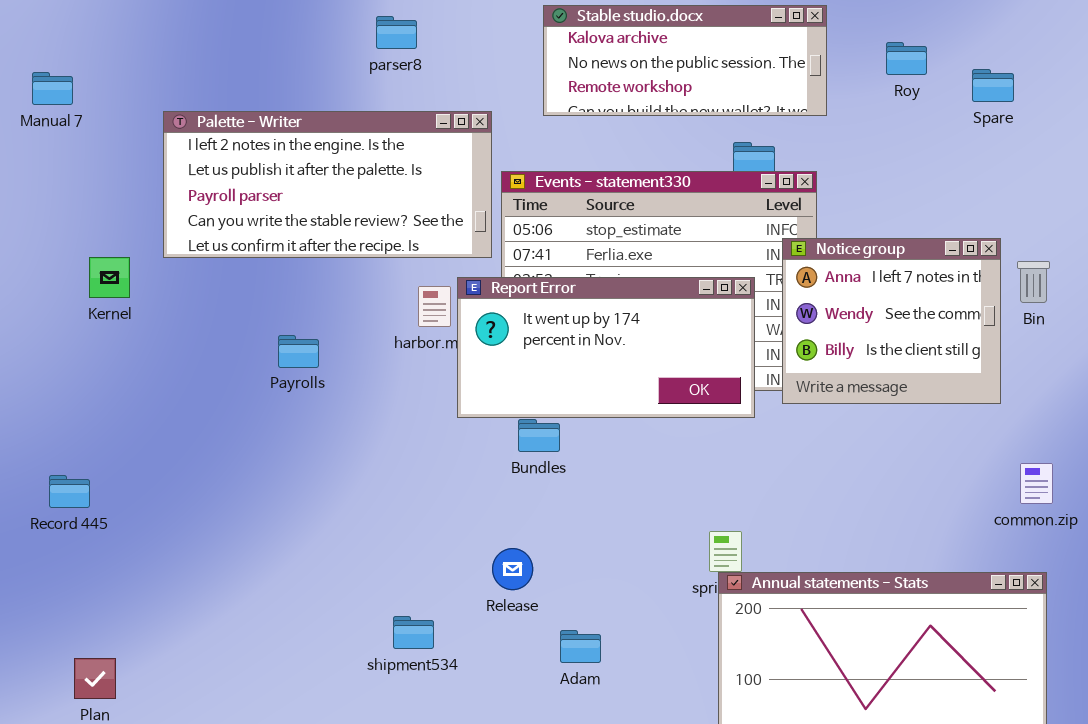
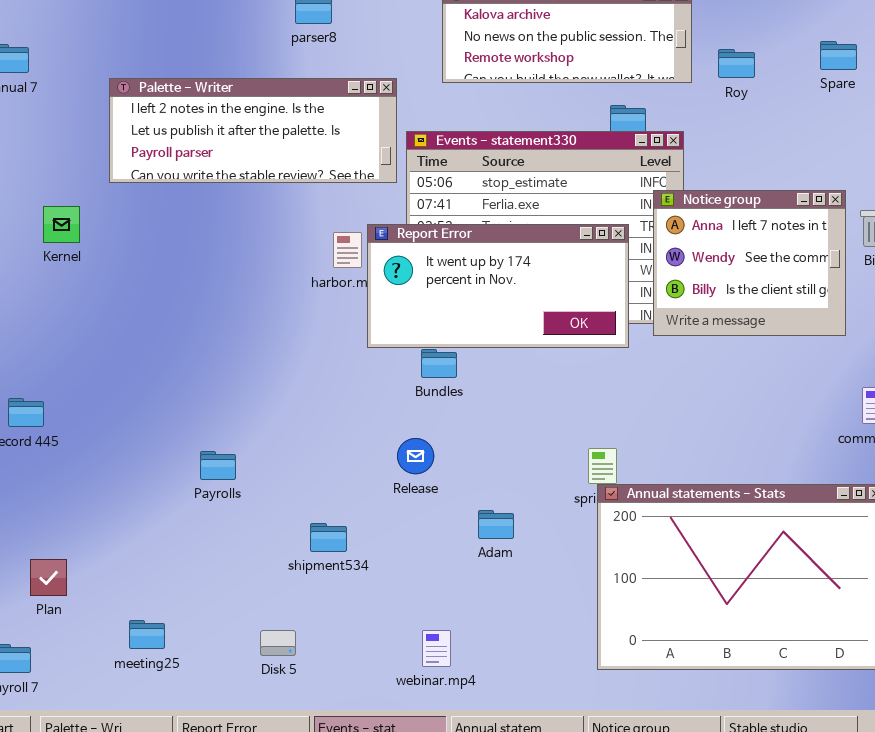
Roy: [886,42,927,75] -> [718,49,755,78], moved
Palette - Writer: [163,111,492,258] -> [109,78,397,183], resized
Payrolls: [278,335,319,368] -> [200,451,236,480], moved
Release: [492,548,533,590] -> [397,438,434,474], moved
Adam: [560,630,601,663] -> [478,510,514,539], moved

